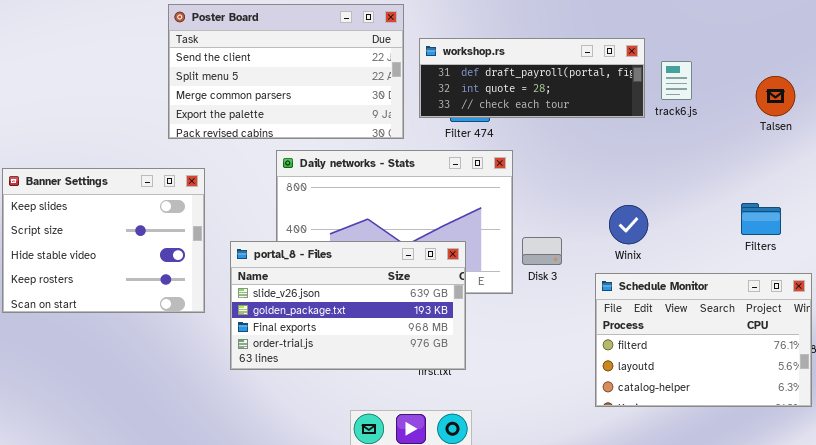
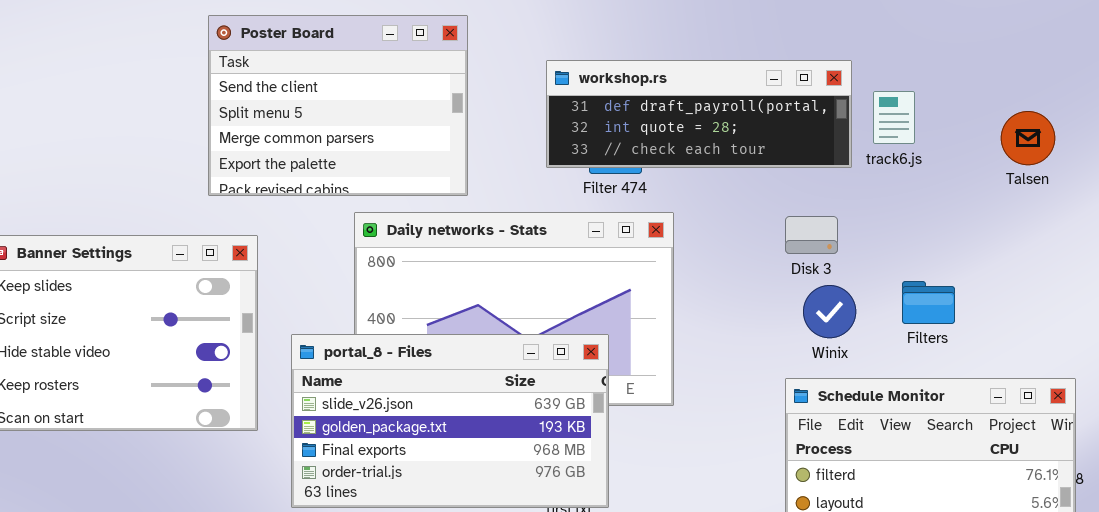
Poster Board: [168,4,404,139] -> [208,15,468,196], resized
Filters: [741,203,781,235] -> [902,281,955,324], moved
Disk 3: [522,237,562,265] -> [785,216,838,254], moved

